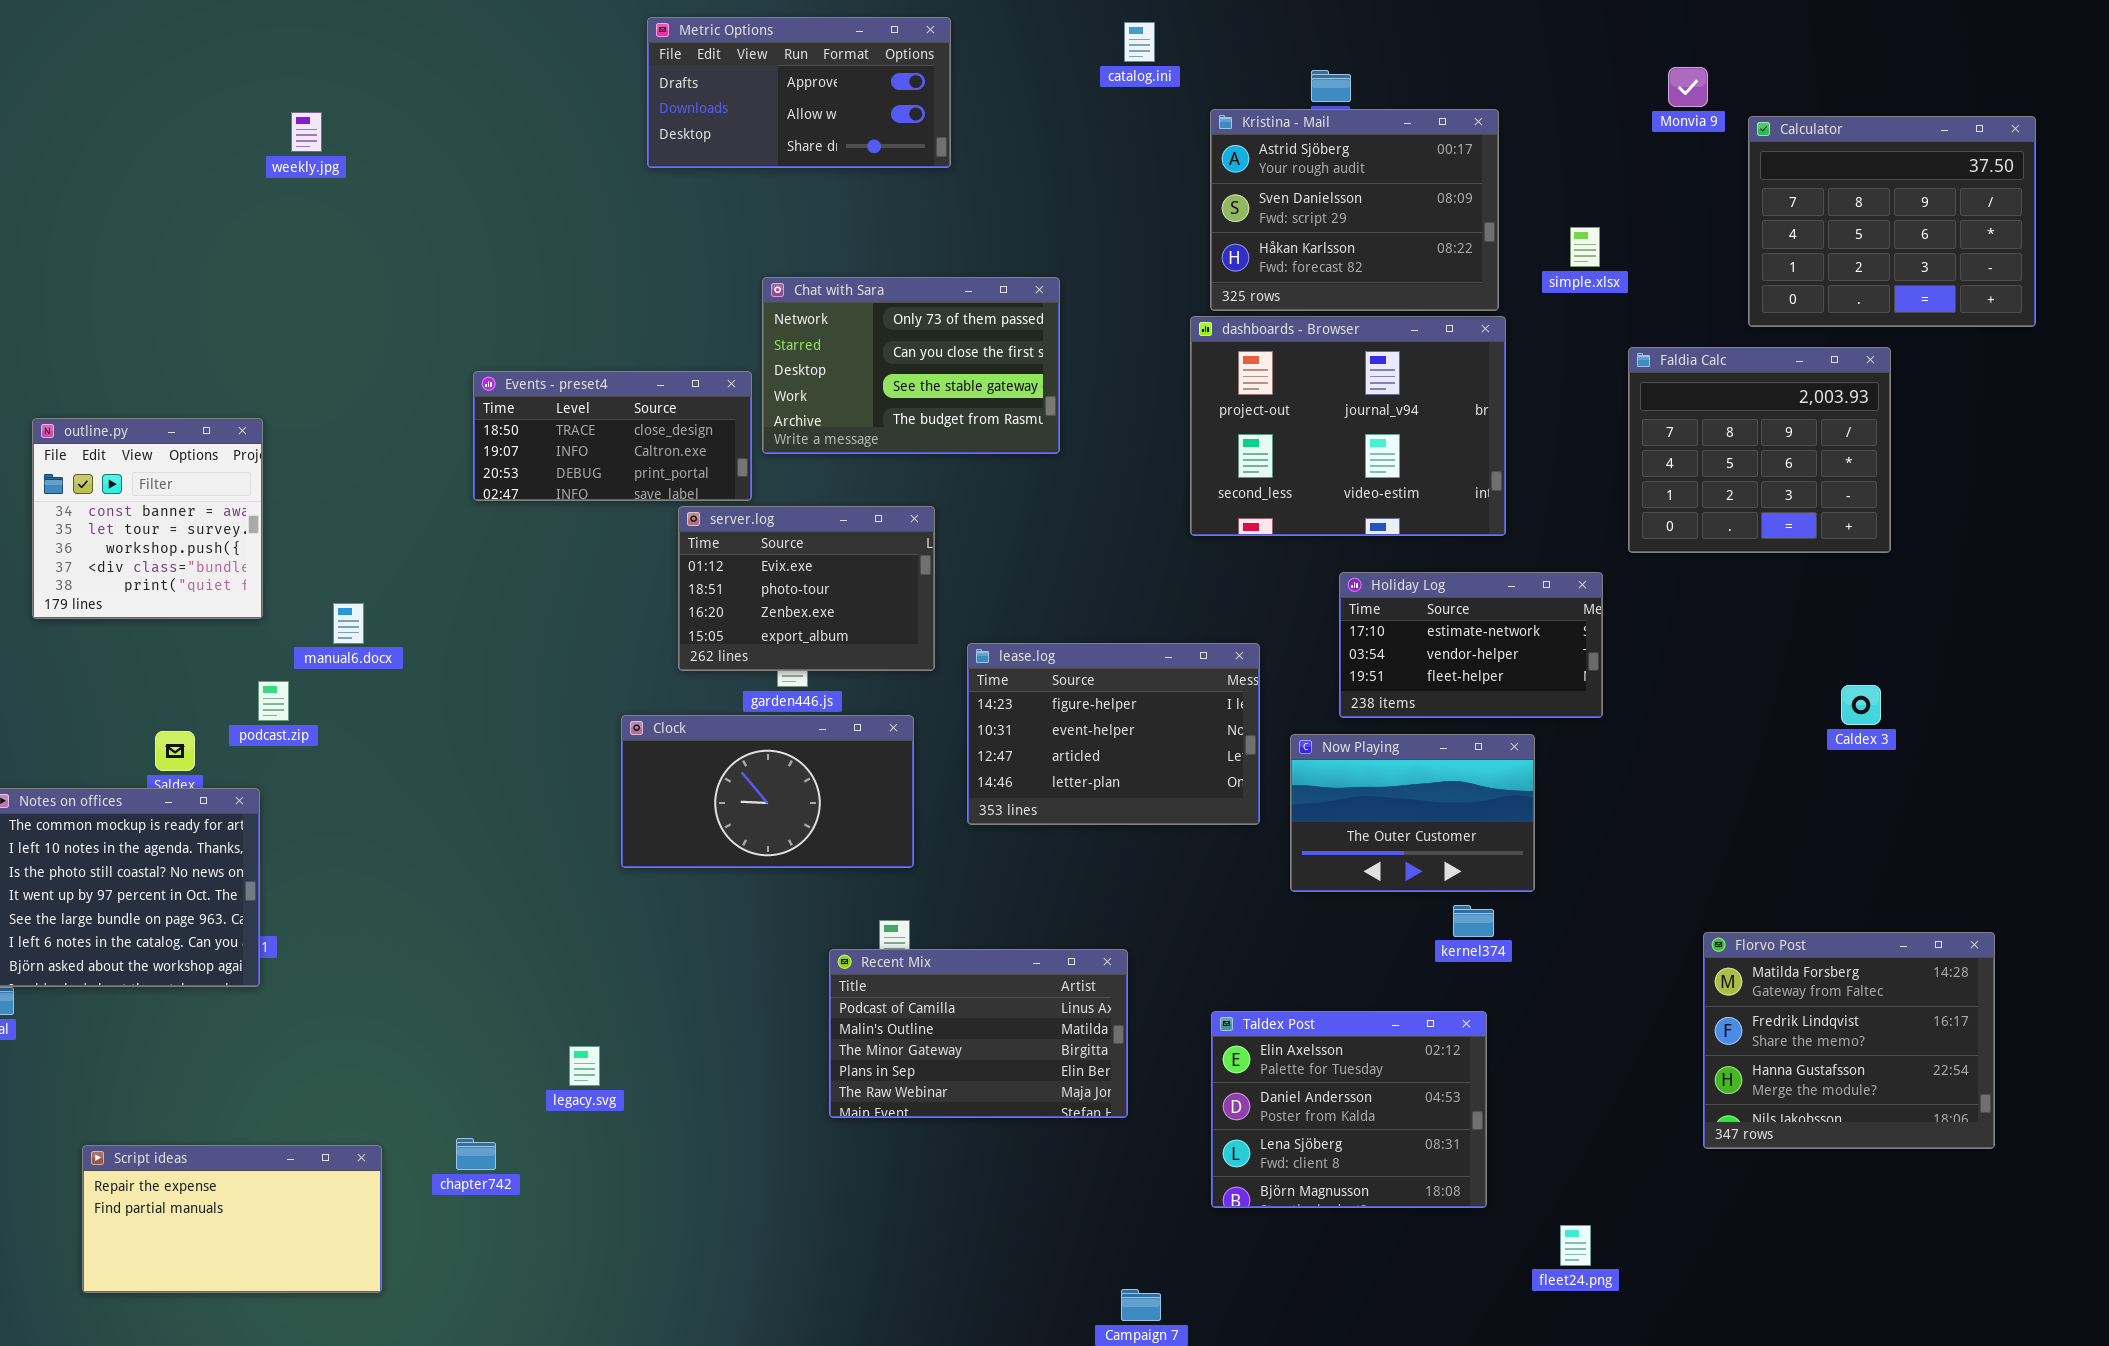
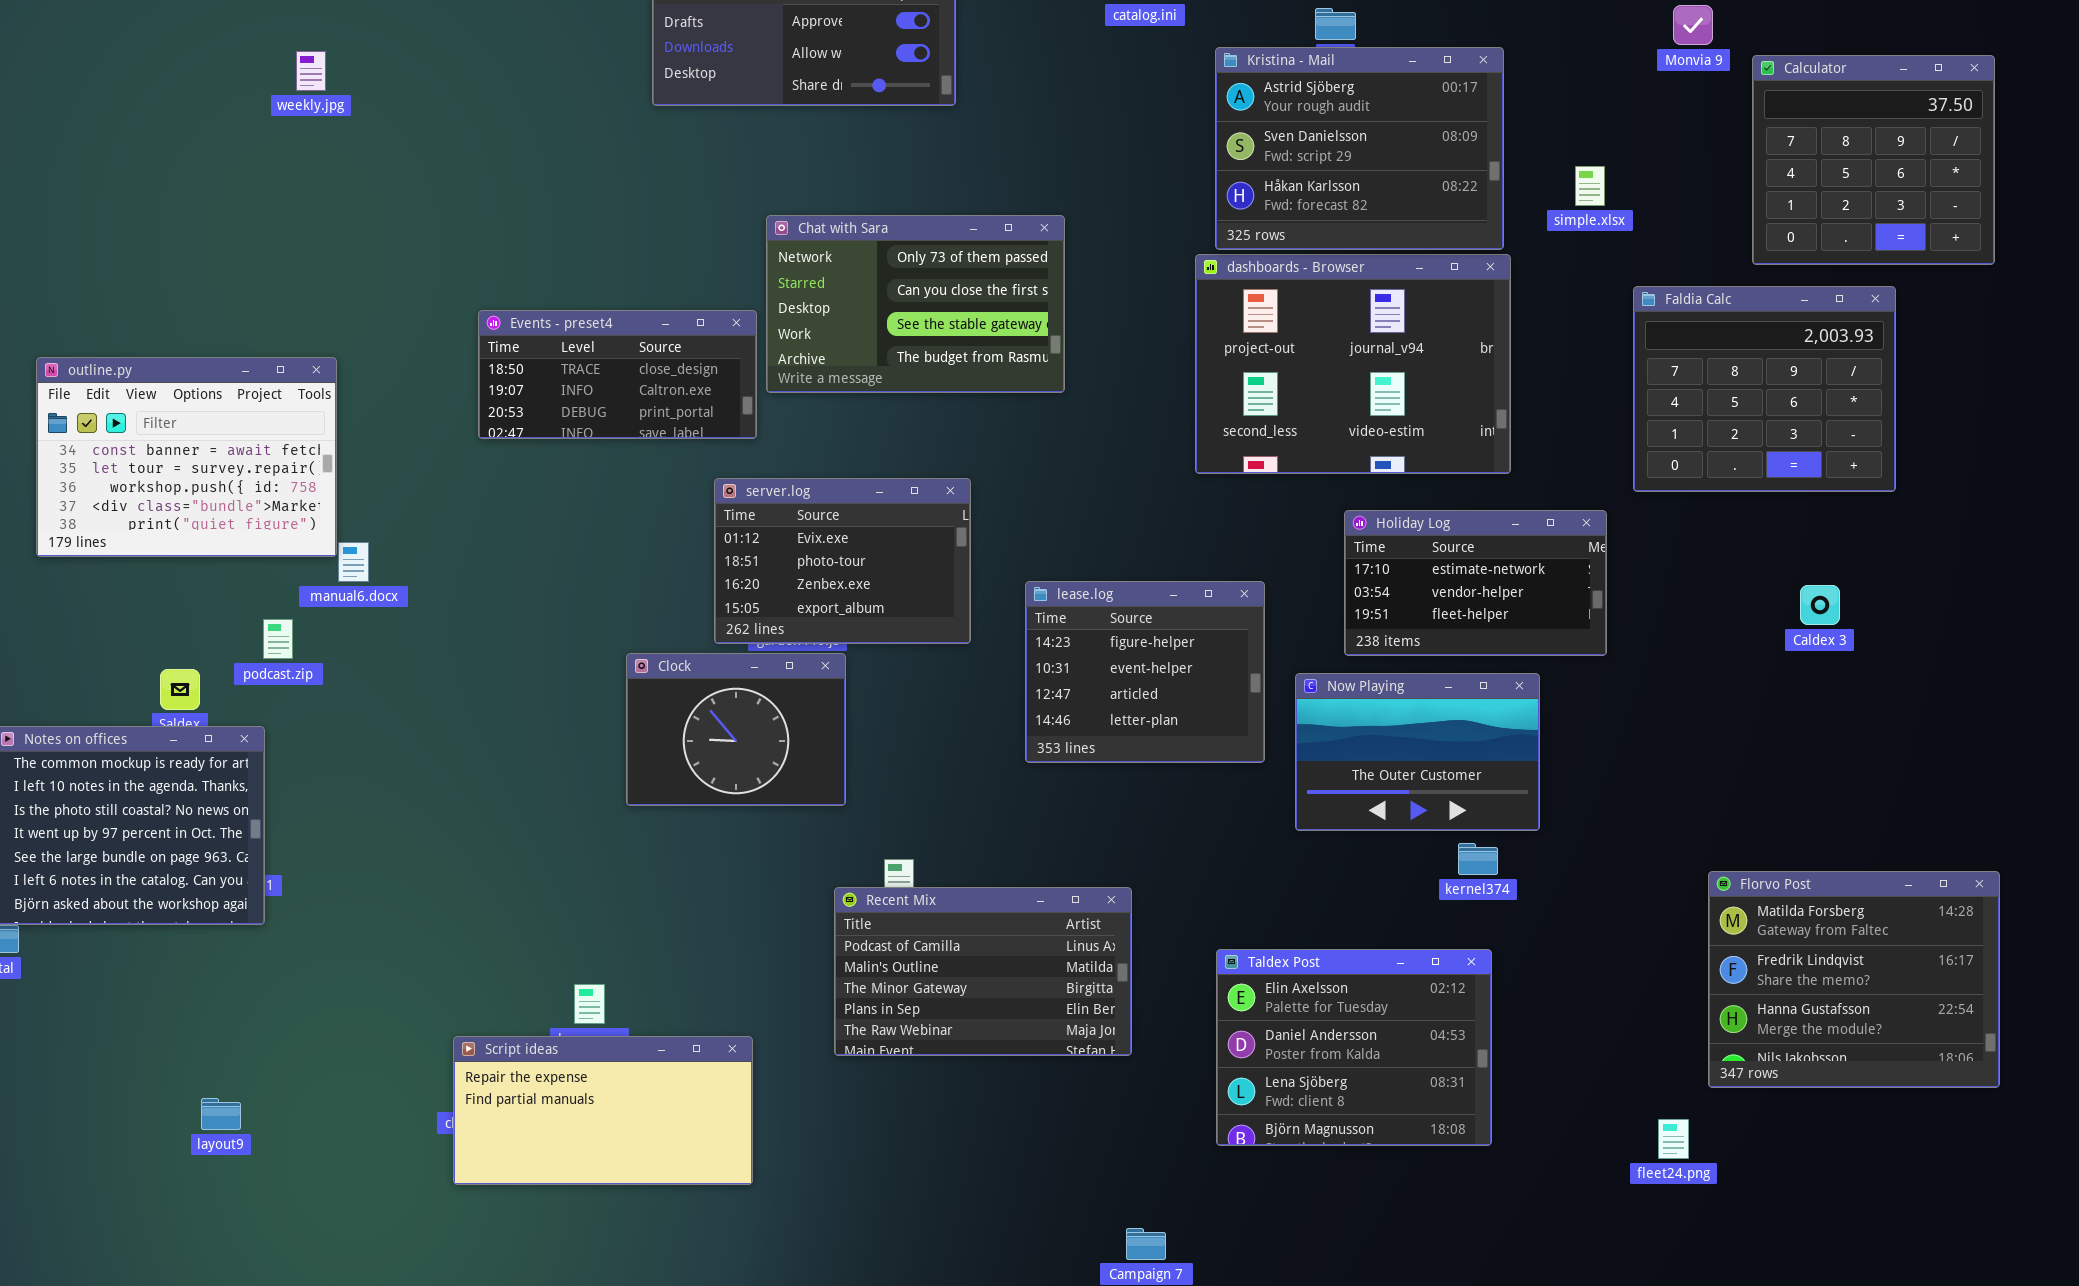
Calculator: [1748,116,2036,327] -> [1752,55,1995,265], resized
outline.py: [32,418,263,619] -> [36,357,337,557], resized
server.log: [678,506,935,671] -> [714,478,971,644], moved
lease.log: [967,643,1260,825] -> [1025,581,1265,763], resized
Caldex 3: [1841,685,1881,725] -> [1800,585,1840,625], moved
Clock: [621,715,914,868] -> [626,653,846,806], resized
Script ideas: [82,1145,382,1293] -> [453,1036,753,1185], moved
fleet24.png: [1560,1225,1591,1266] -> [1658,1119,1689,1159], moved

